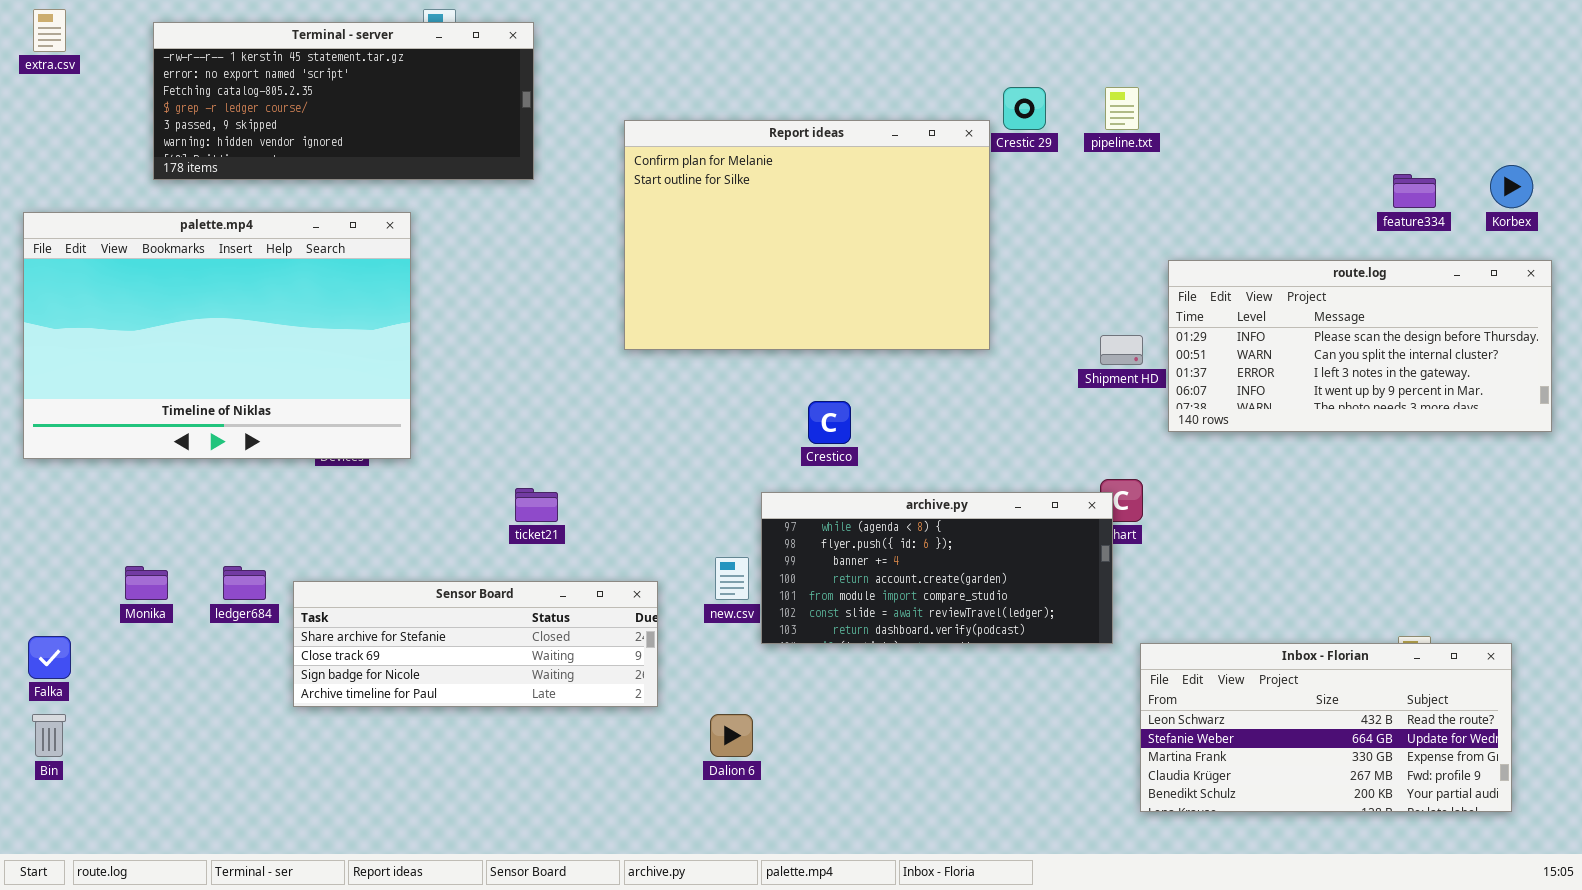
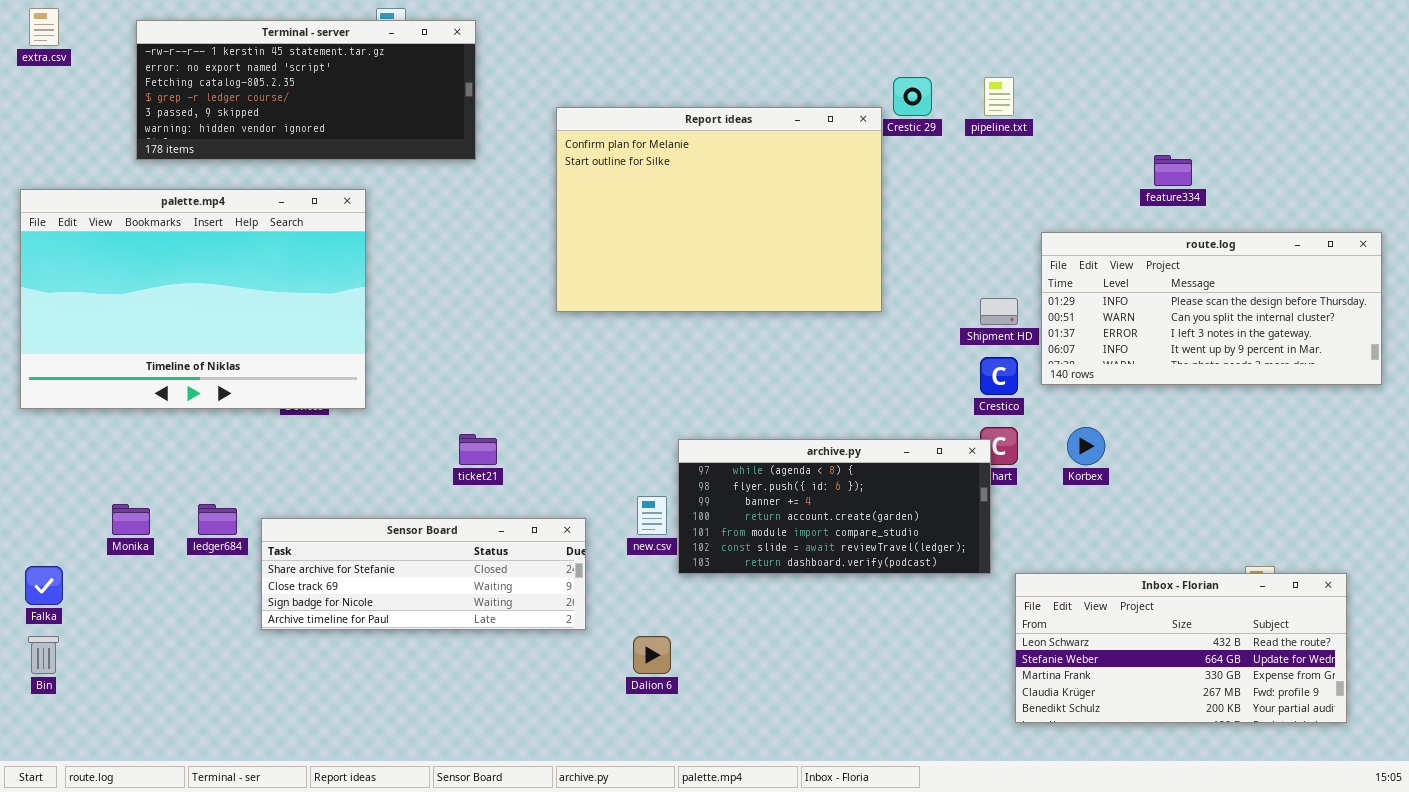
Korbex: [1490,165,1533,208] -> [1067,427,1105,465], moved
feature334: [1393,174,1436,208] -> [1154,155,1192,186], moved
Crestico: [808,401,851,444] -> [980,357,1018,395], moved

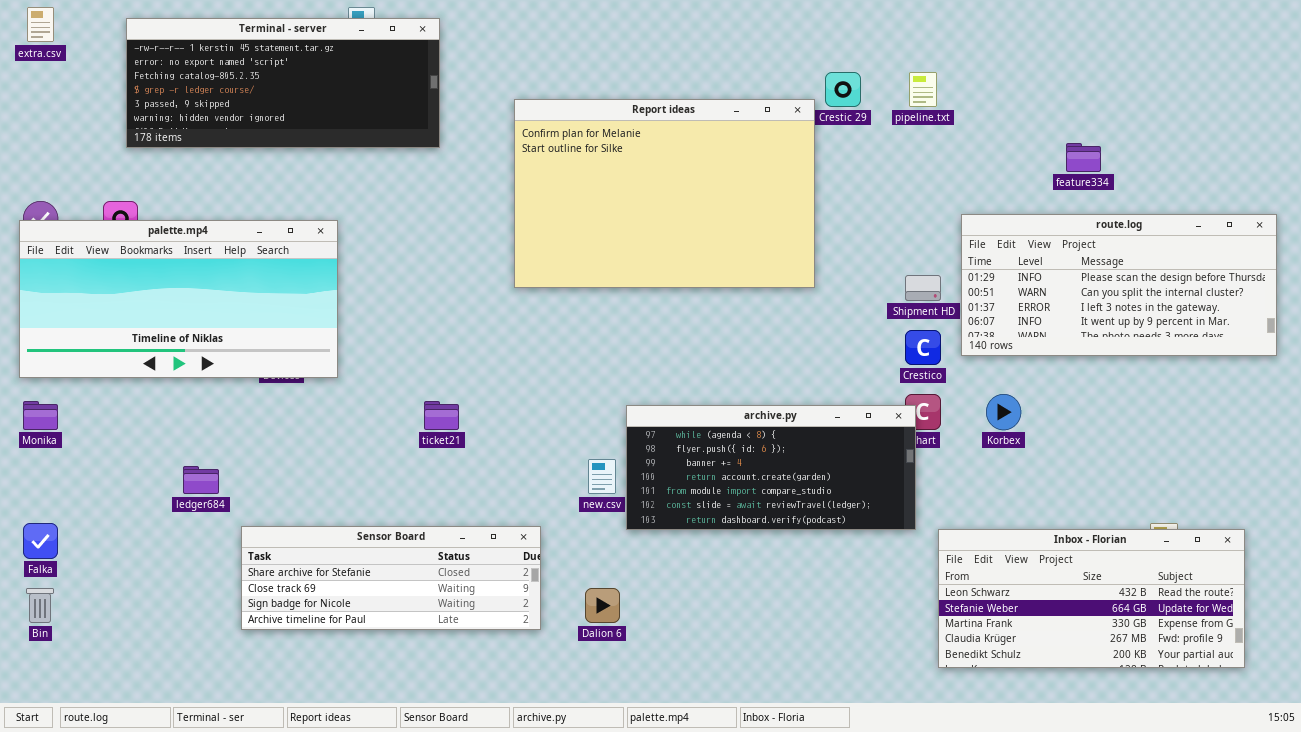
palette.mp4: [20,189,366,409] -> [19,220,338,378], resized
Monika: [112,504,150,535] -> [23,401,58,430], moved
Sensor Board: [261,518,586,630] -> [241,526,541,630], moved

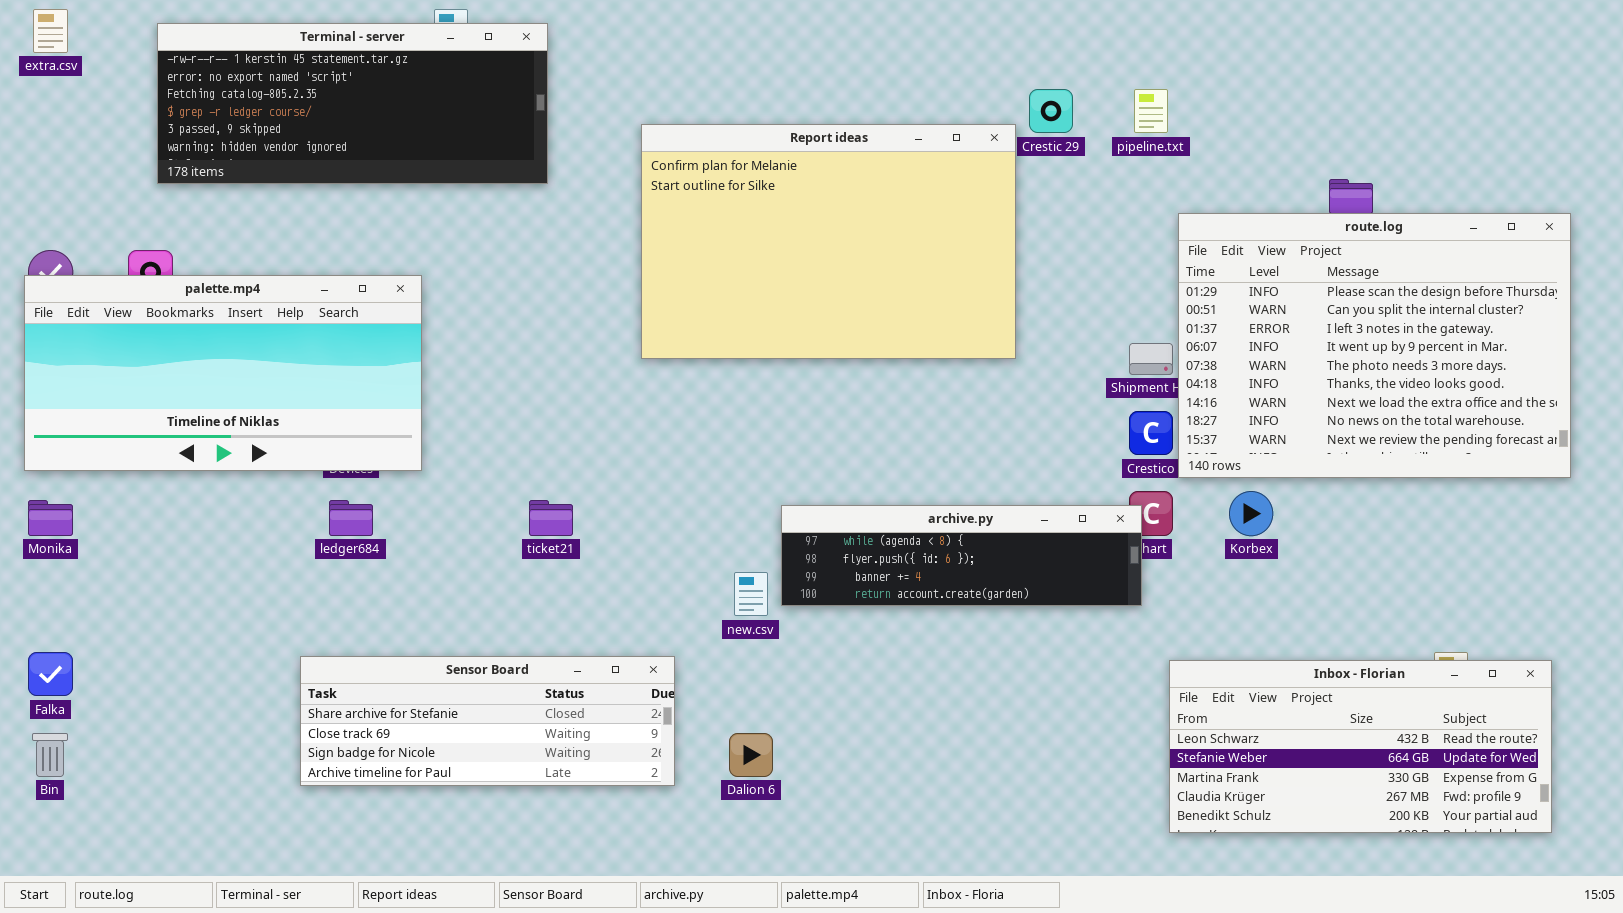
route.log: [961,214,1277,356] -> [1178,213,1571,478], moved, resized
archive.py: [626,405,916,530] -> [781,505,1142,606], resized
ledger684: [183,466,219,494] -> [329,500,373,536], moved

